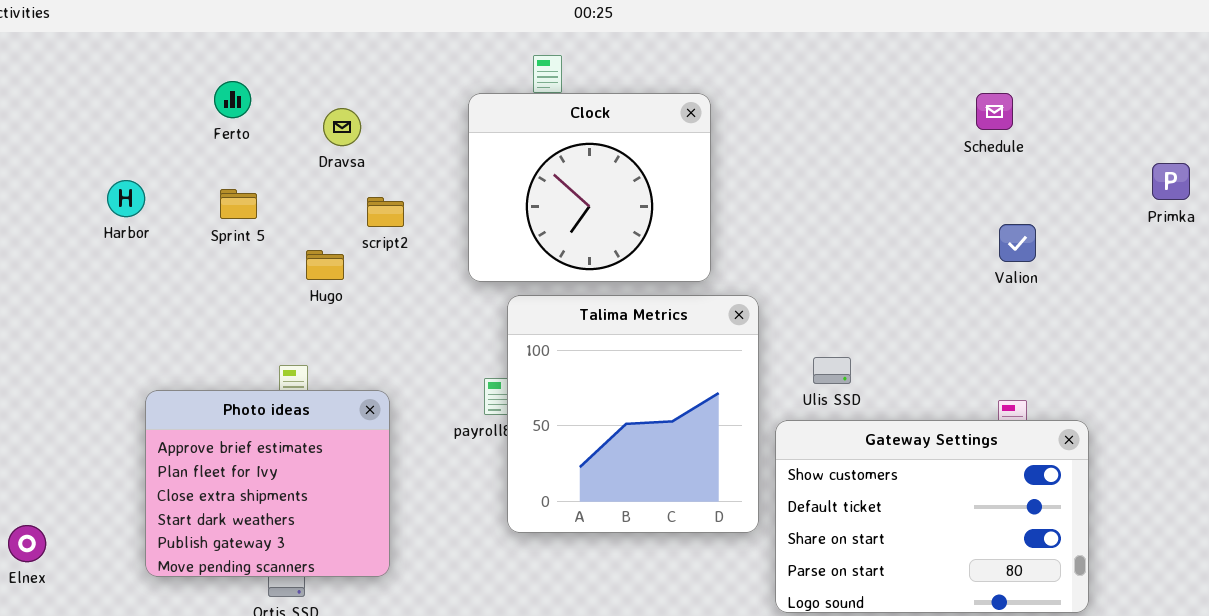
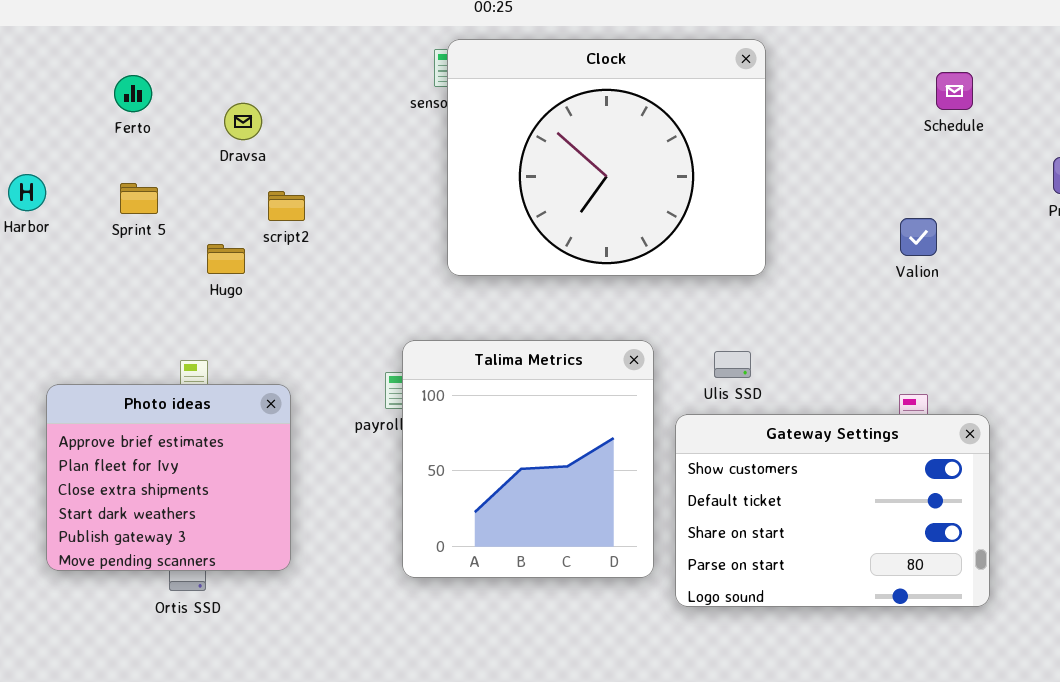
Clock: [468,93,711,282] -> [447,39,766,276], moved, resized
Schedule: [976,93,1013,130] -> [936,72,973,110], moved
Talima Metrics: [507,295,759,533] -> [402,340,654,578], moved

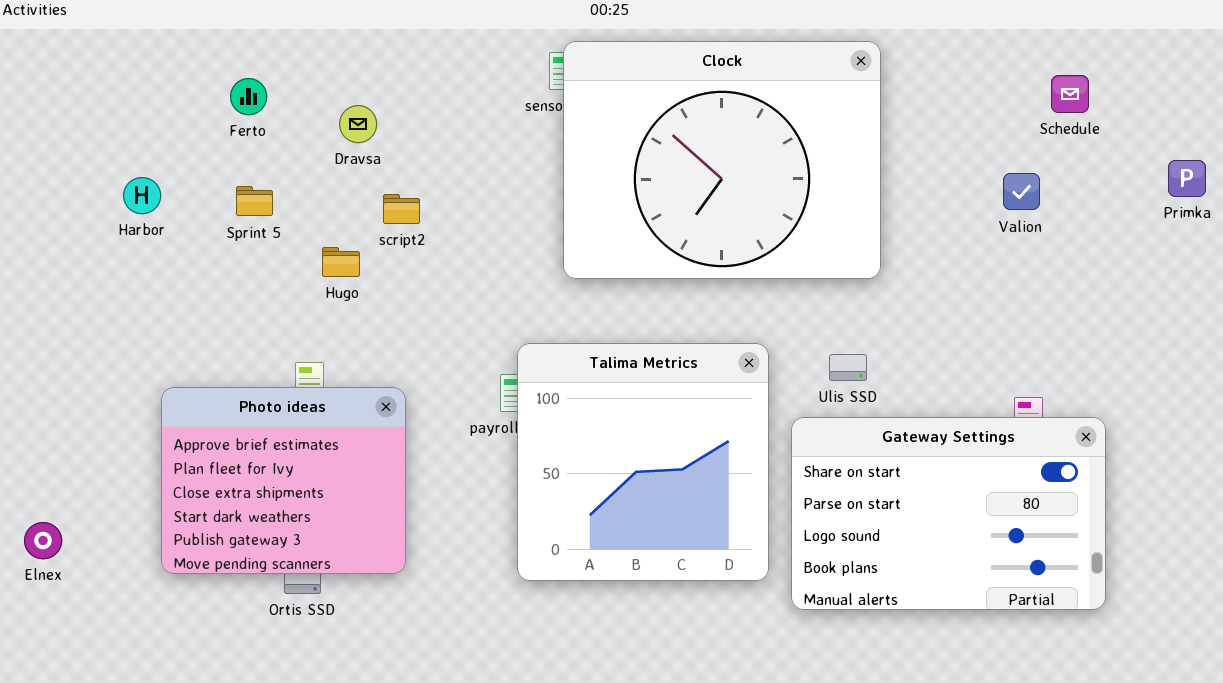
Valion: [900,218,937,256] -> [1003,173,1040,210], moved
Gateway Settings: [675,414,990,607] -> [791,417,1106,610], scrolled down 2 rows

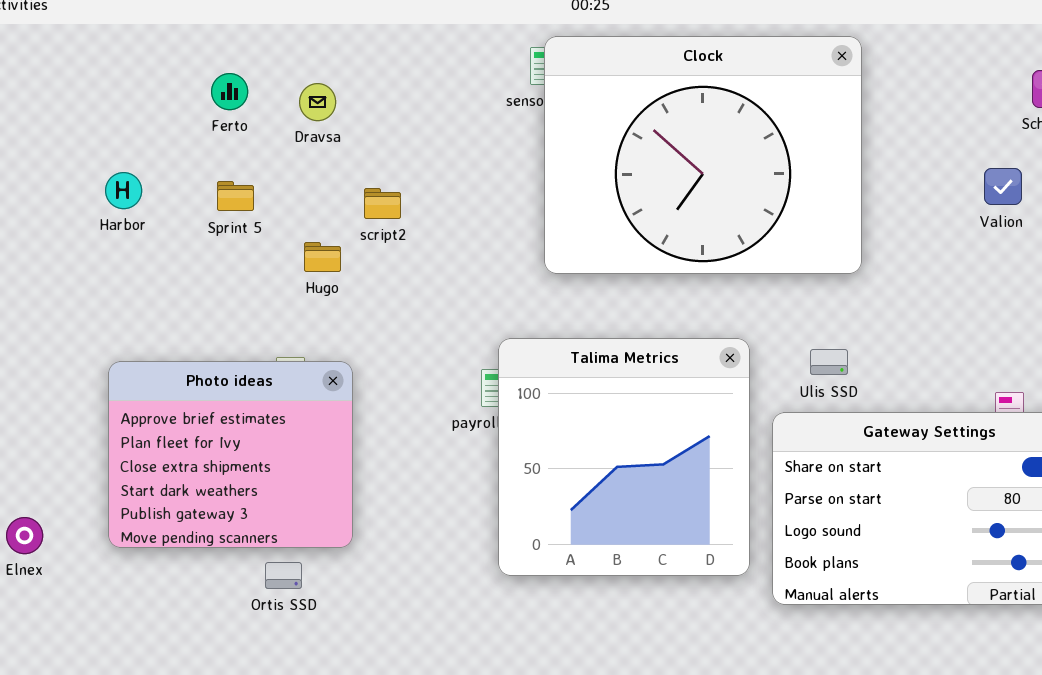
Dravsa: [339,105,377,143] -> [299,83,336,121], moved
Photo ideas: [161,387,406,574] -> [108,361,353,548], moved

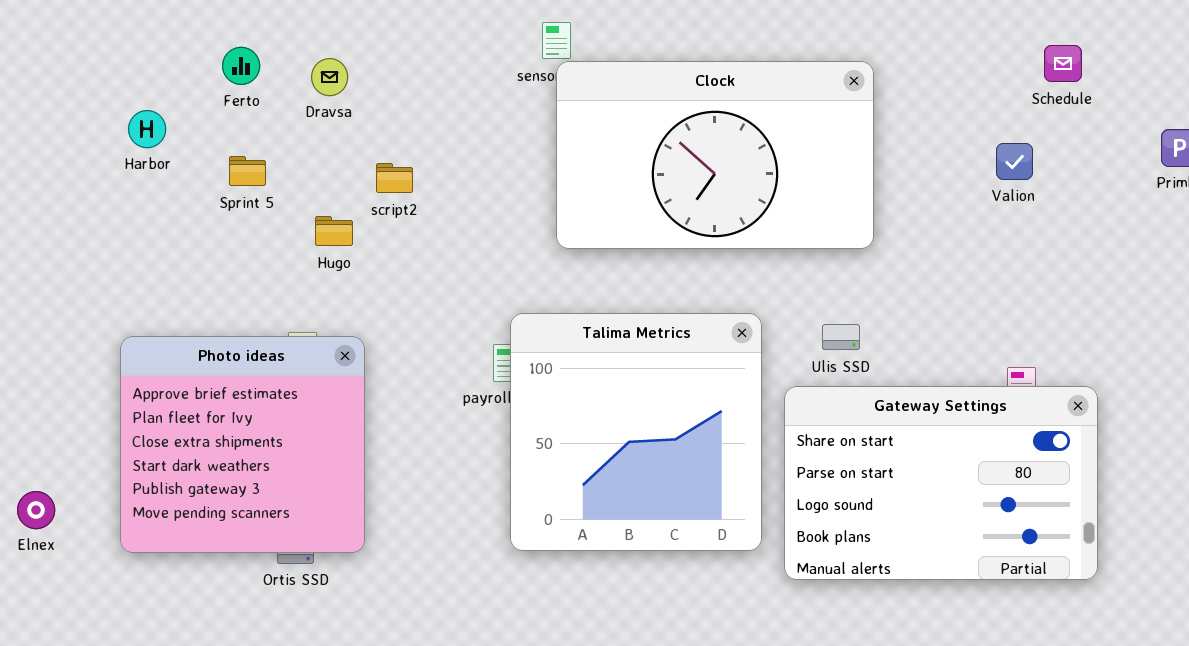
Clock: [544,36,862,274] -> [556,61,874,249], resized
Harbor: [105,172,142,209] -> [128,110,166,148], moved
Photo ideas: [108,361,353,548] -> [120,336,365,553], resized

